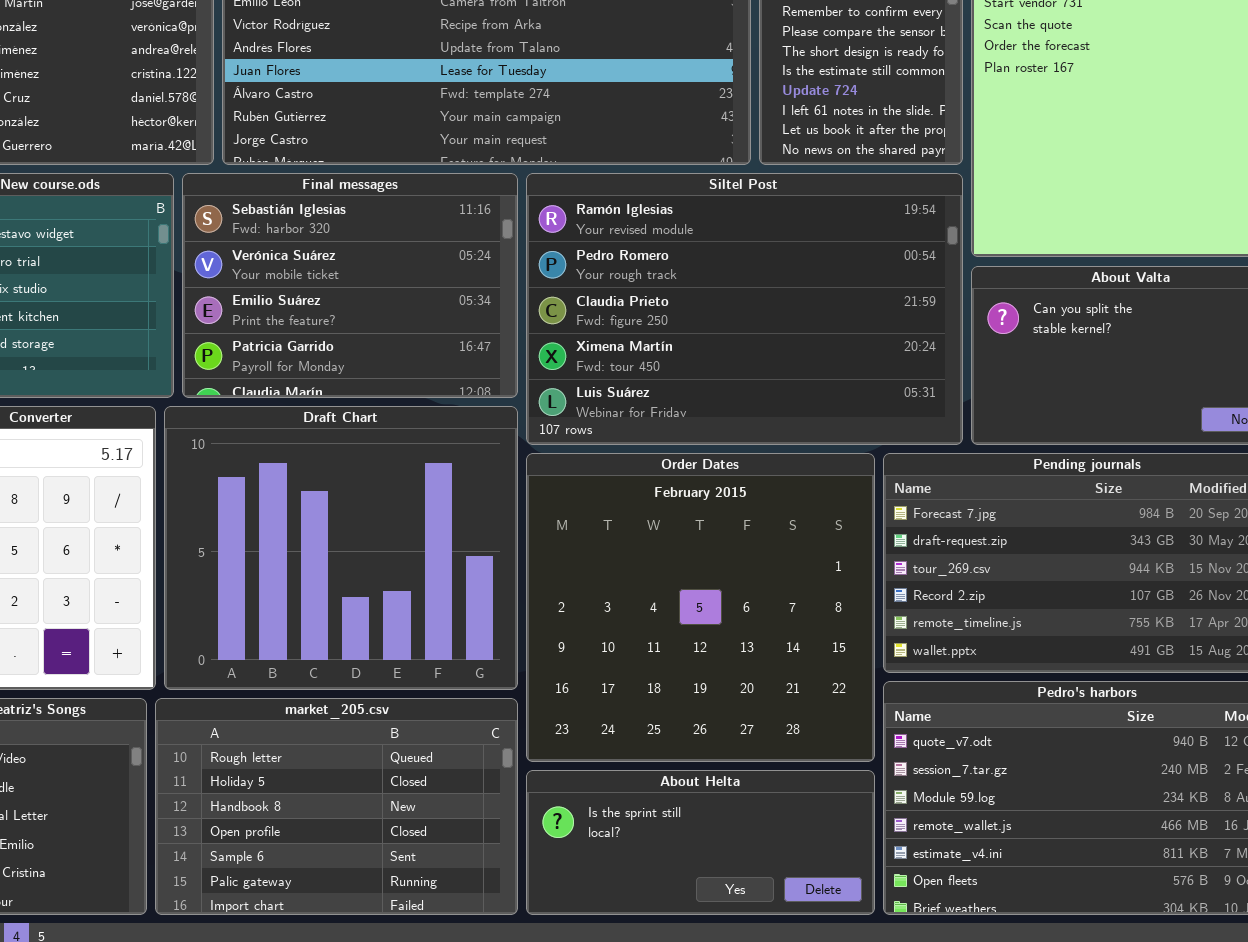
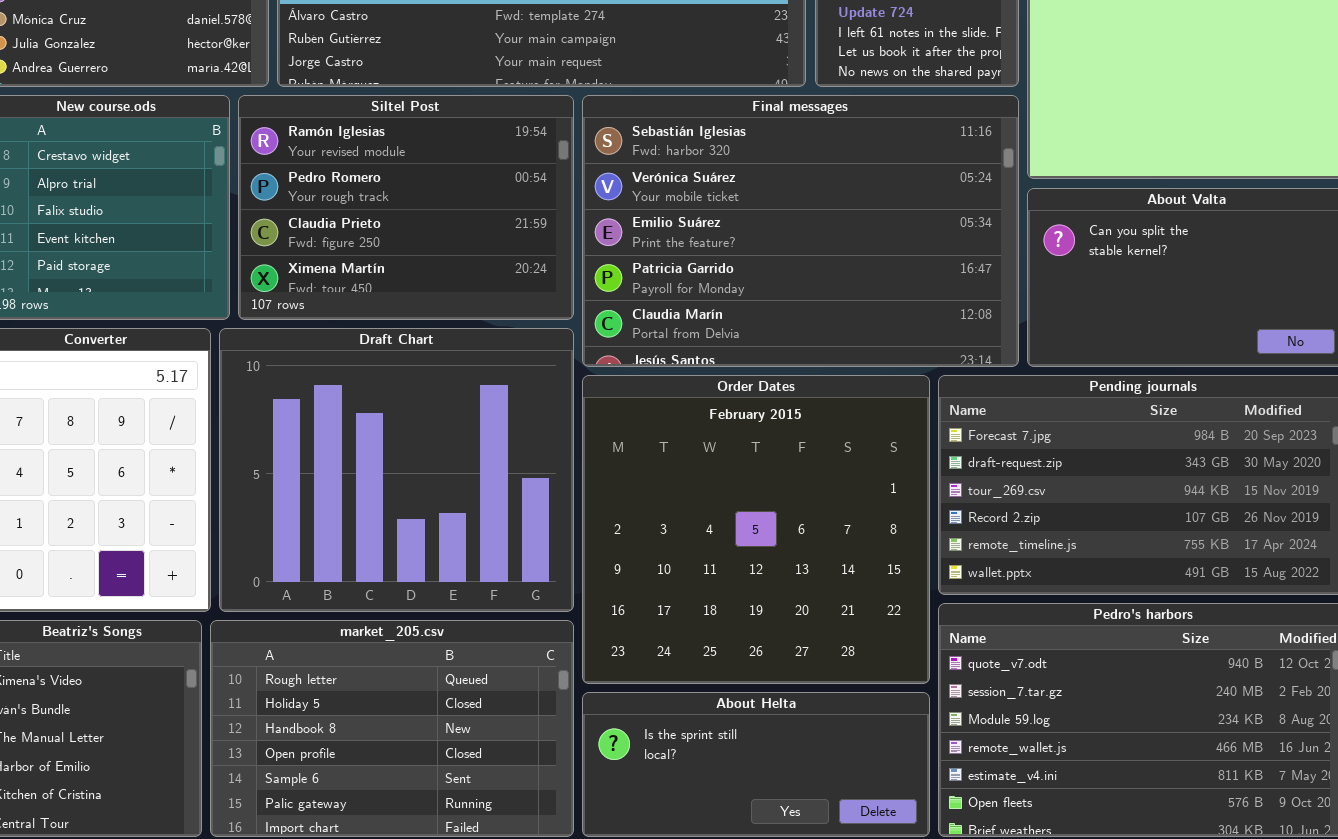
Final messages: [182,173,518,398] -> [582,95,1019,367], moved, resized
Siltel Post: [526,173,963,445] -> [238,95,574,320], moved, resized

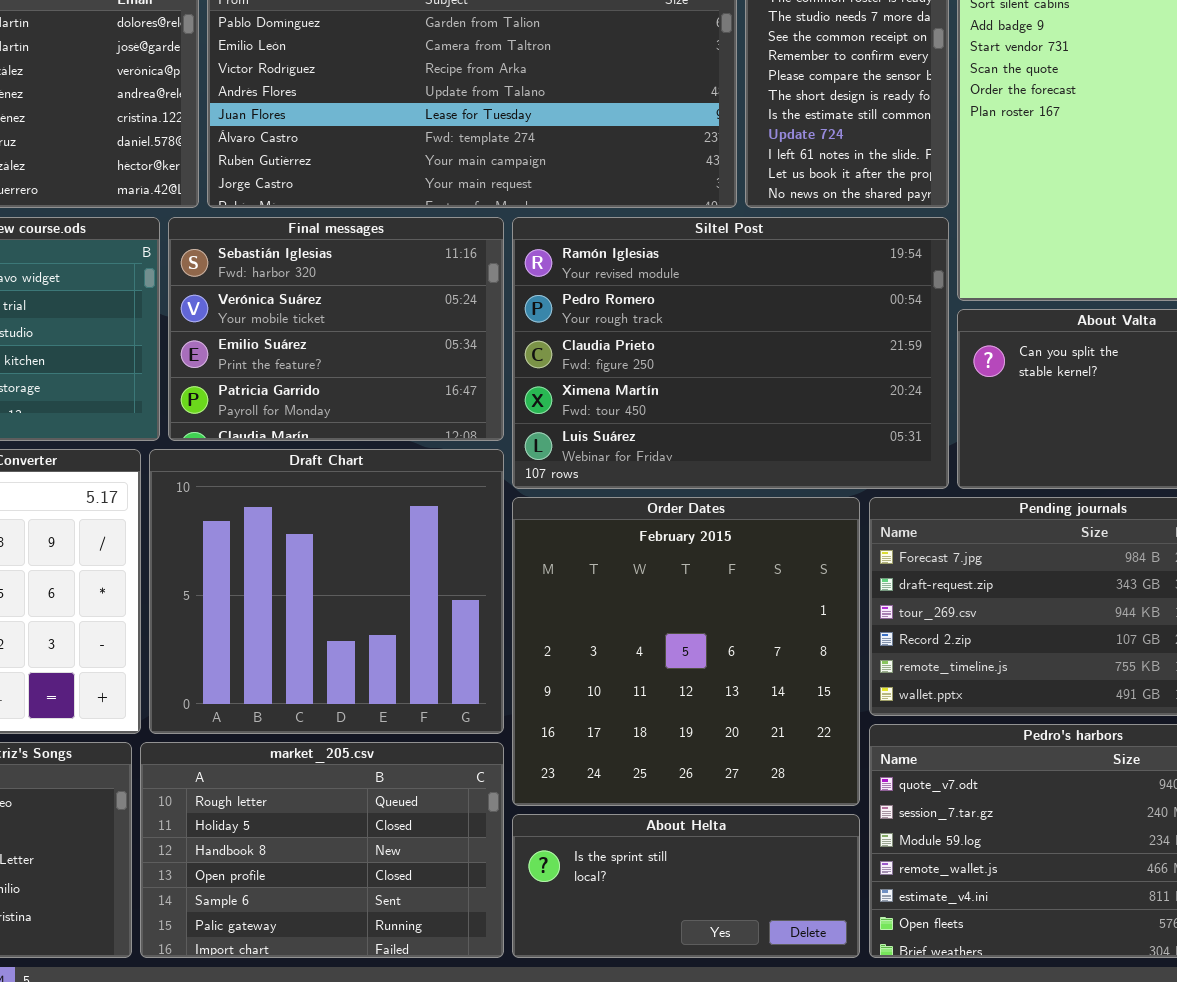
Siltel Post: [238,95,574,320] -> [512,217,949,489], moved, resized
Final messages: [582,95,1019,367] -> [168,217,504,441], moved, resized

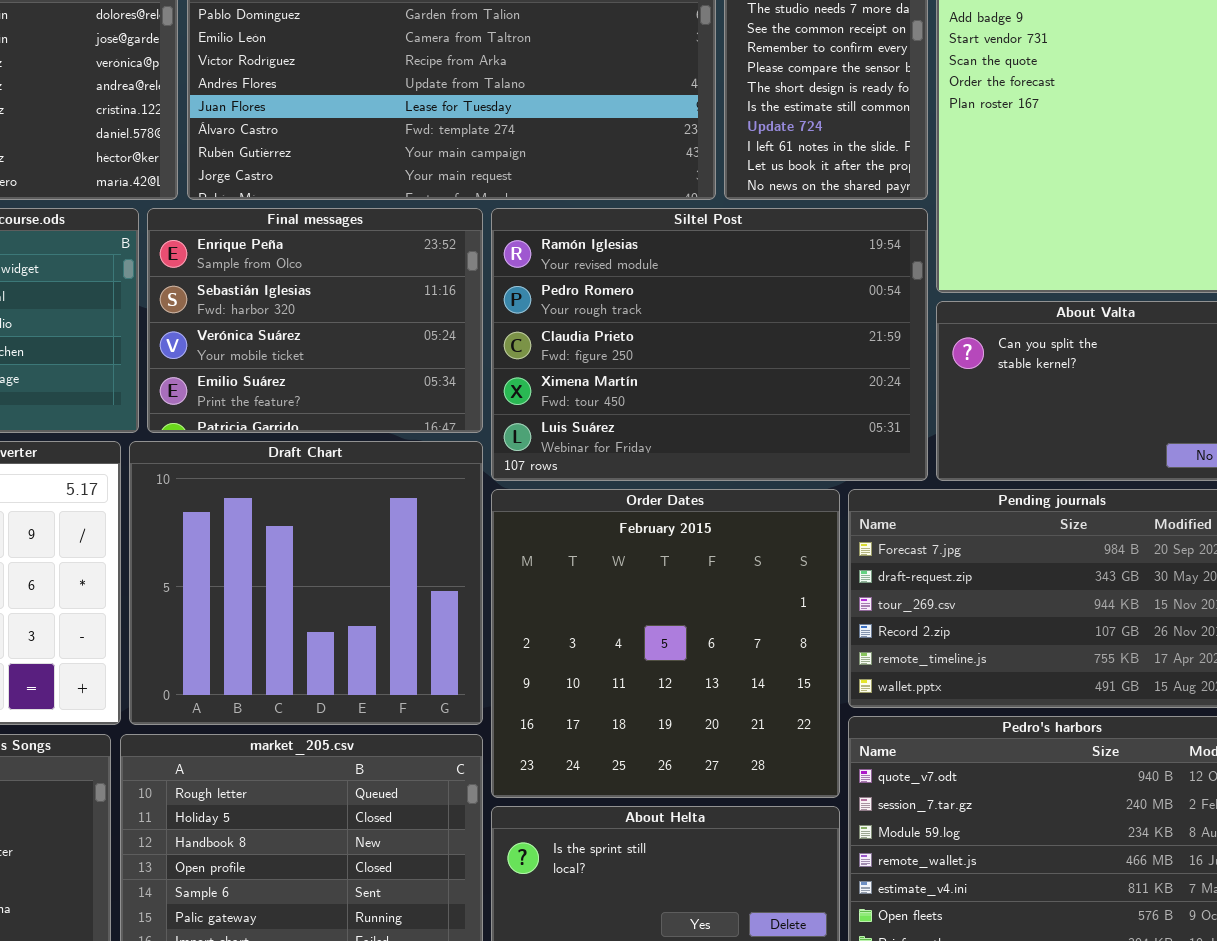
Final messages: [168,217,504,441] -> [147,208,483,433], scrolled up 1 row

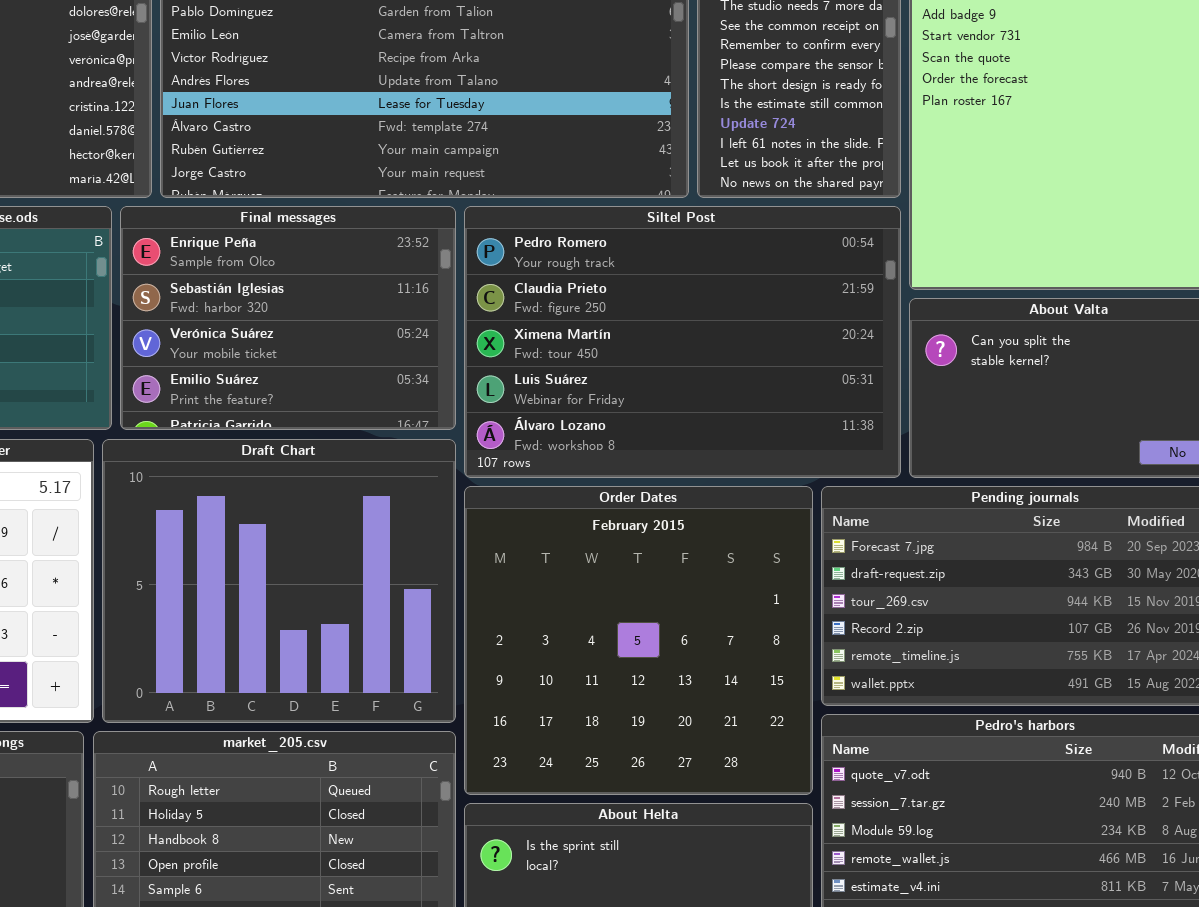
Siltel Post: [491,208,928,481] -> [464,206,901,478], scrolled down 1 row

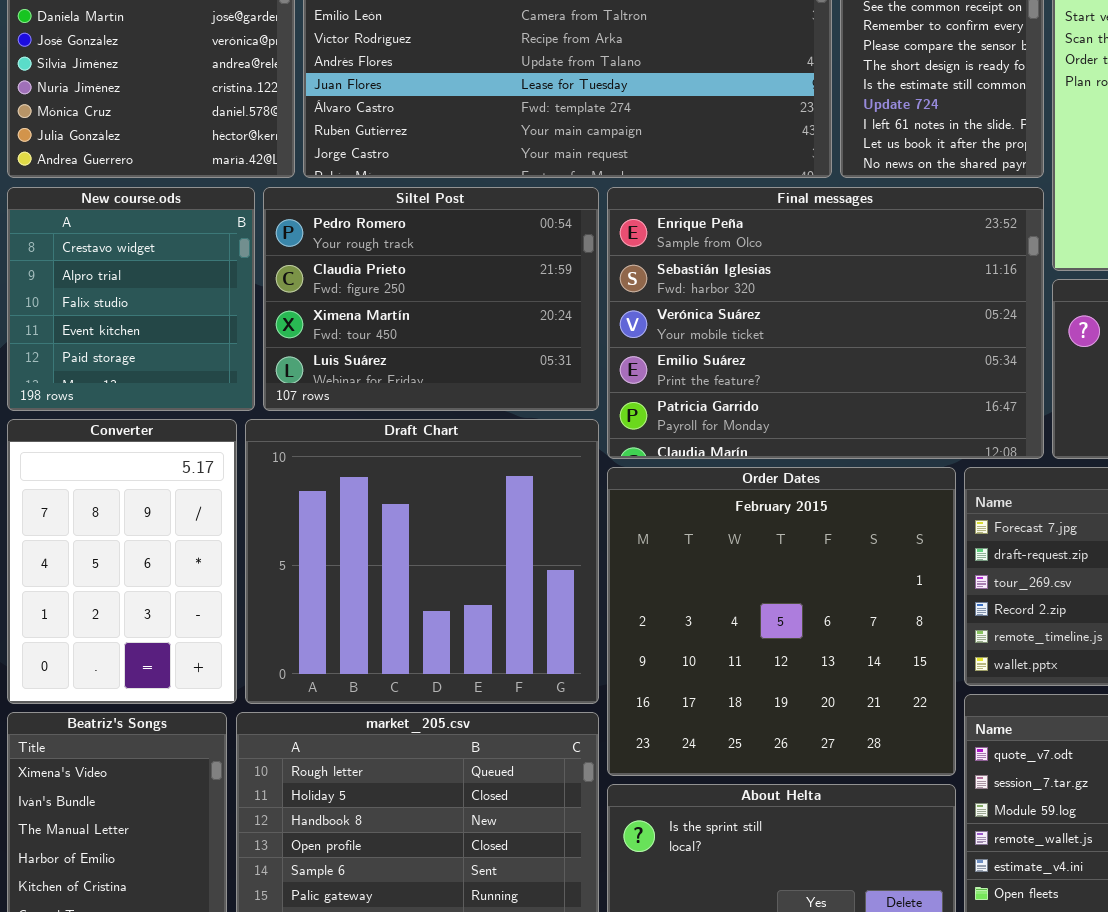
Final messages: [120,206,456,430] -> [607,187,1044,459], moved, resized
Siltel Post: [464,206,901,478] -> [263,187,599,411], moved, resized

